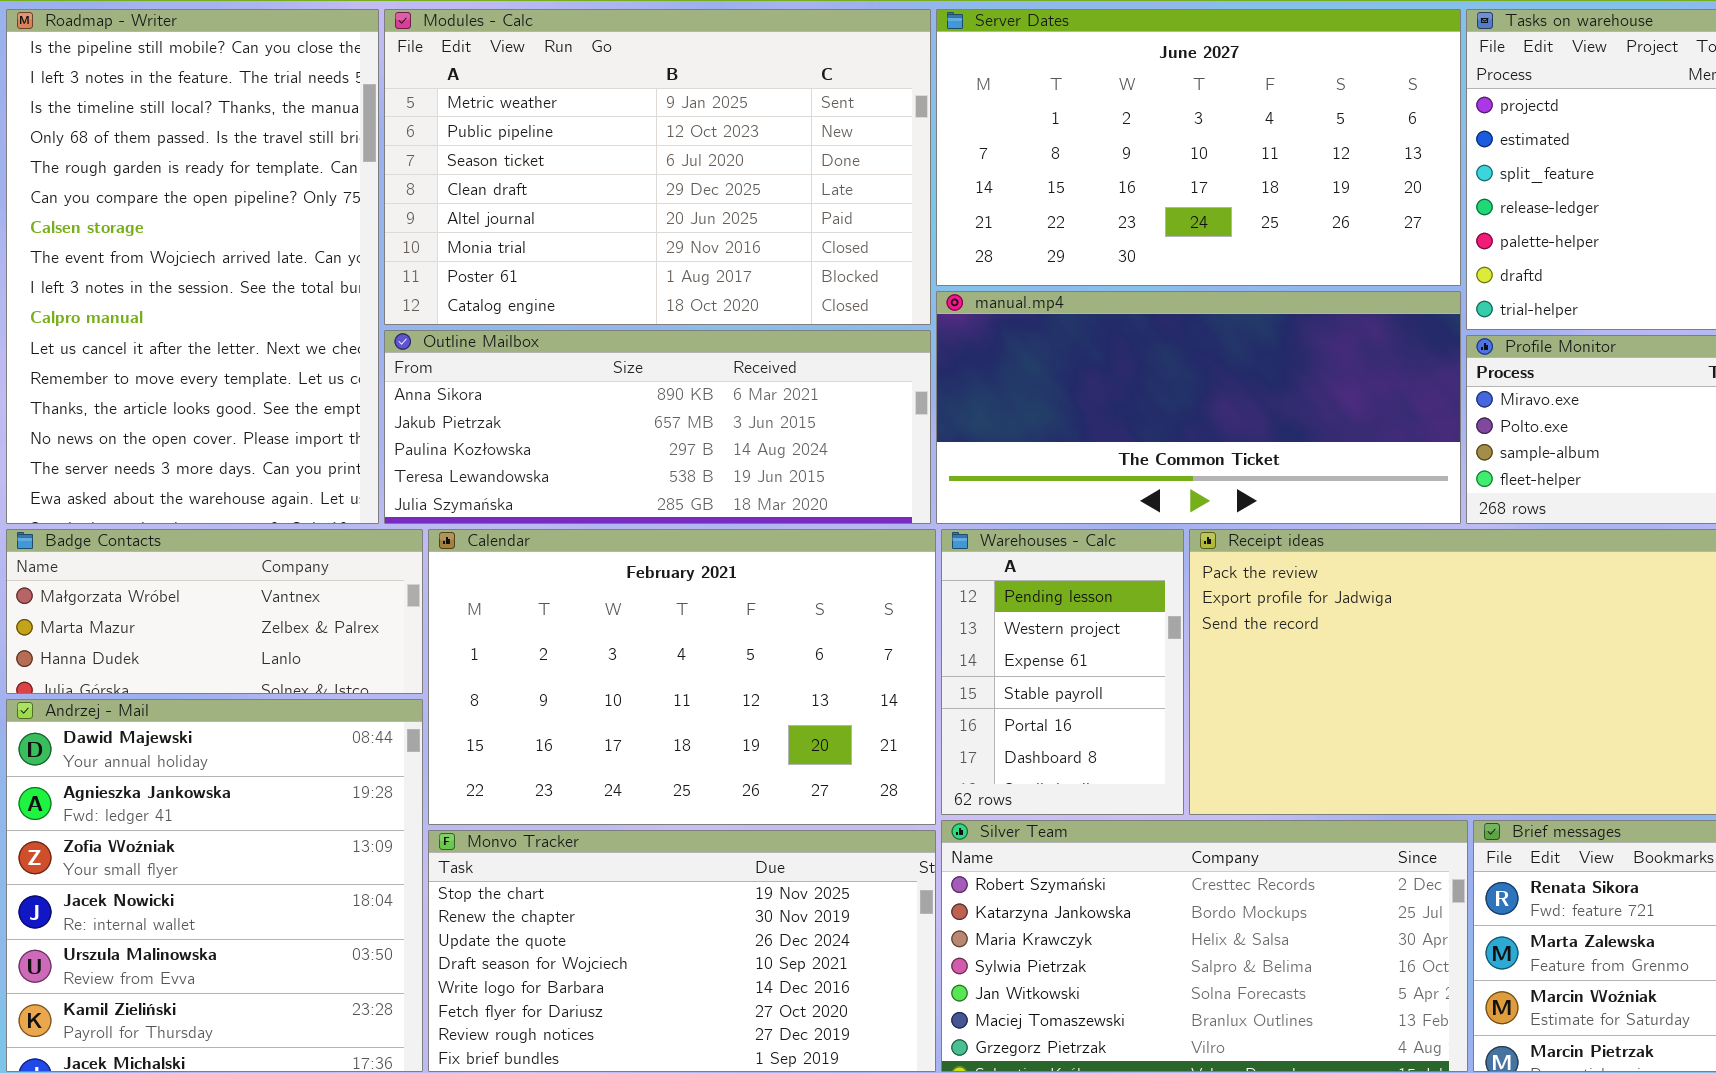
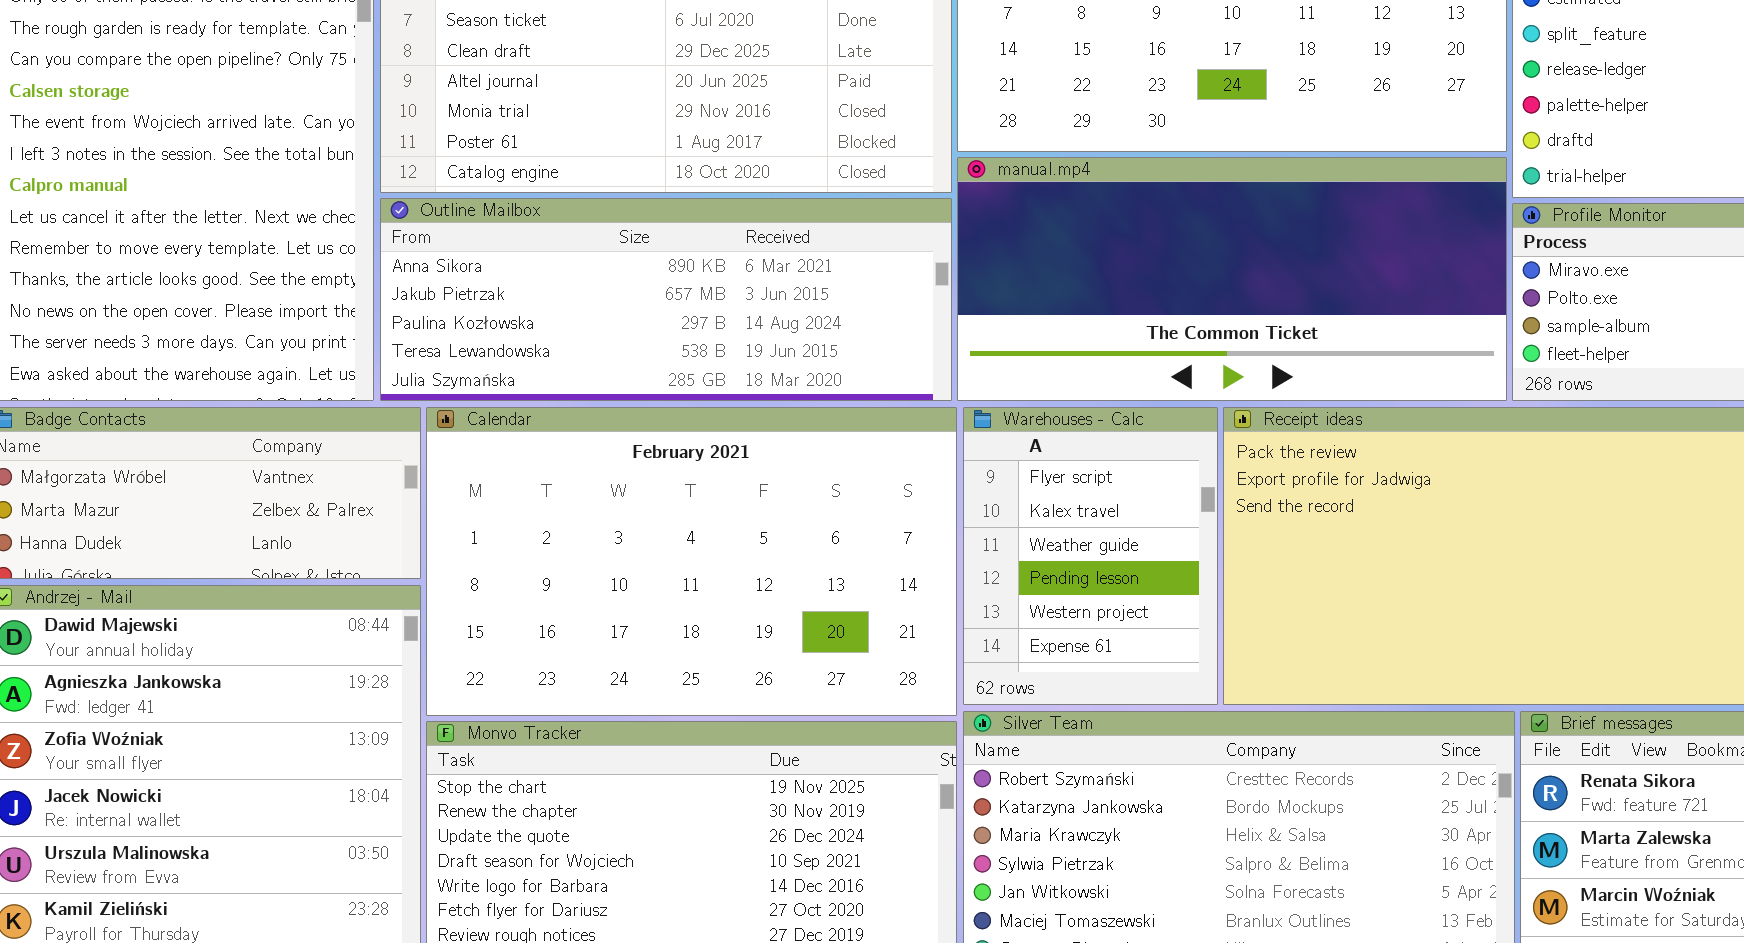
Warehouses - Calc: [941,529,1184,815] -> [963,407,1218,705], scrolled up 3 rows

